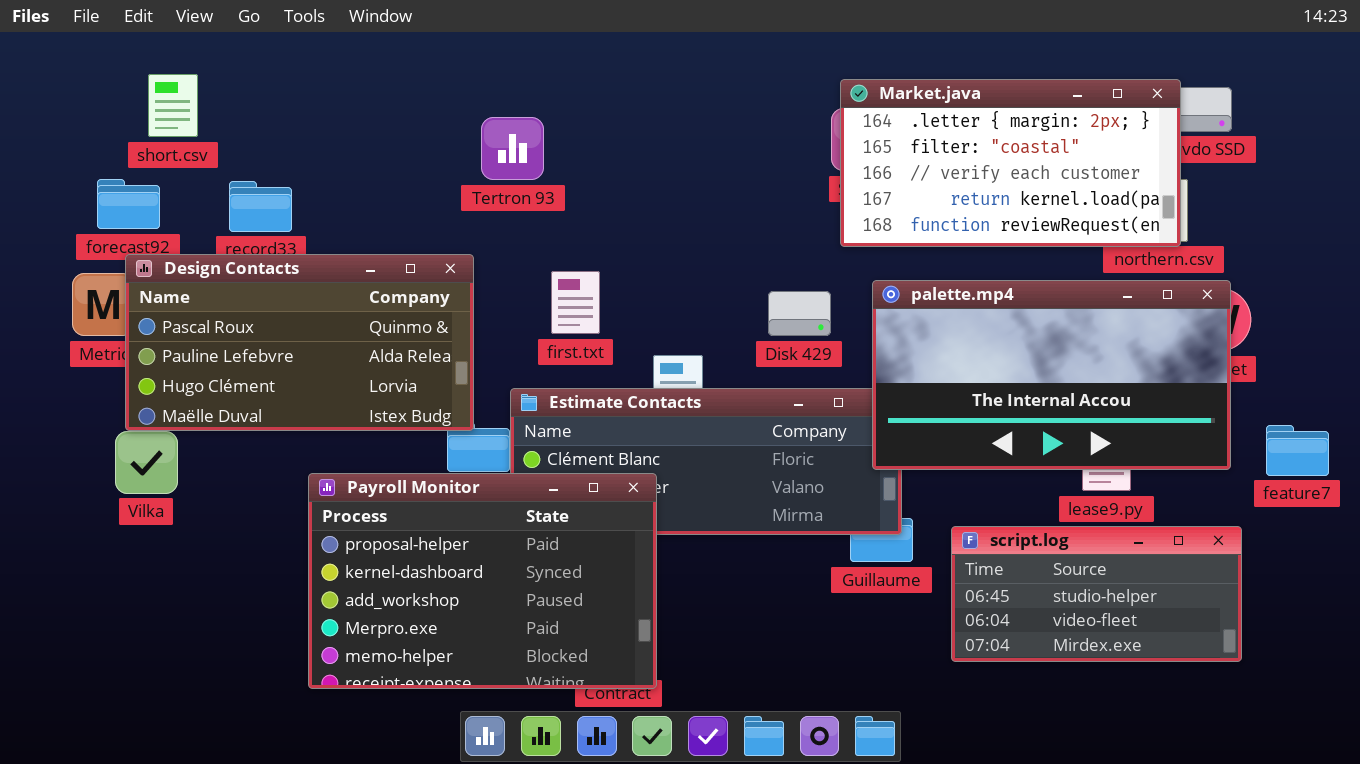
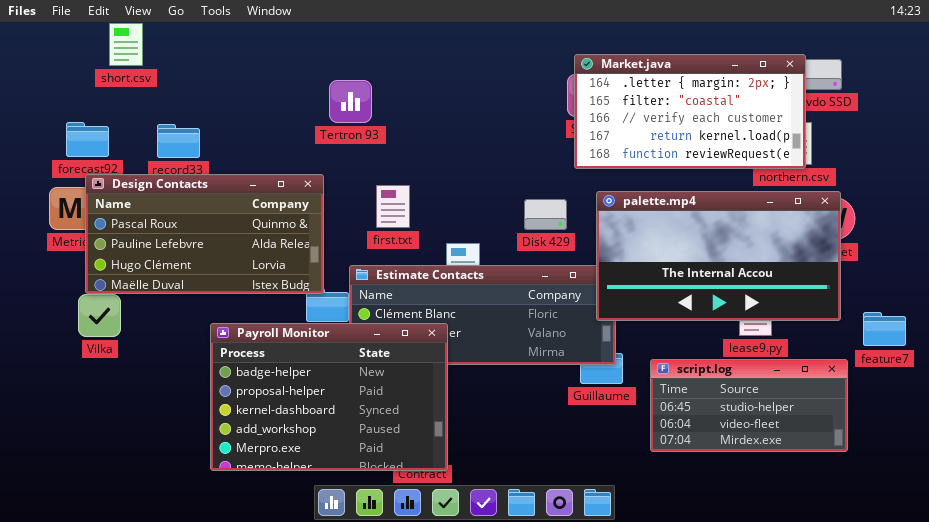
short.csv: [148,74,198,137] -> [109,23,143,66], moved
feature7: [1266,425,1329,476] -> [863,312,906,346], moved
Payroll Monitor: [308,473,657,689] -> [210,323,448,471], scrolled up 1 row

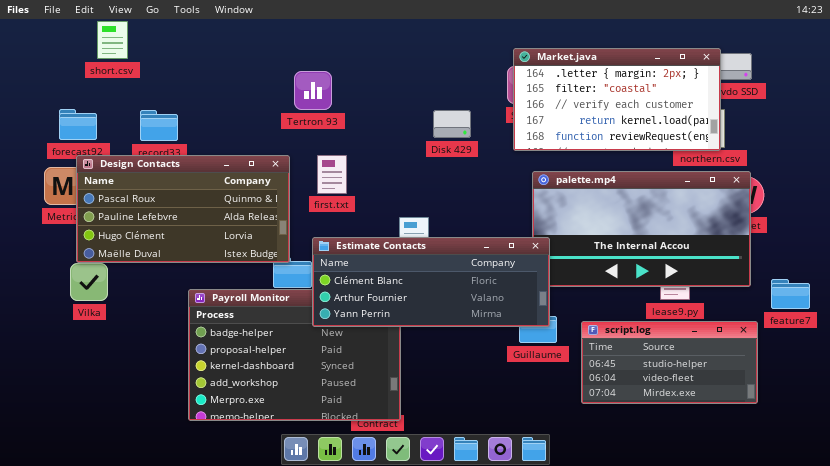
first.txt: [376,185,410,228] -> [317,155,347,194], moved
Disk 429: [524,199,567,230] -> [433,110,471,138], moved
Estimate Contacts: [349,265,616,365] -> [312,237,550,327], raised

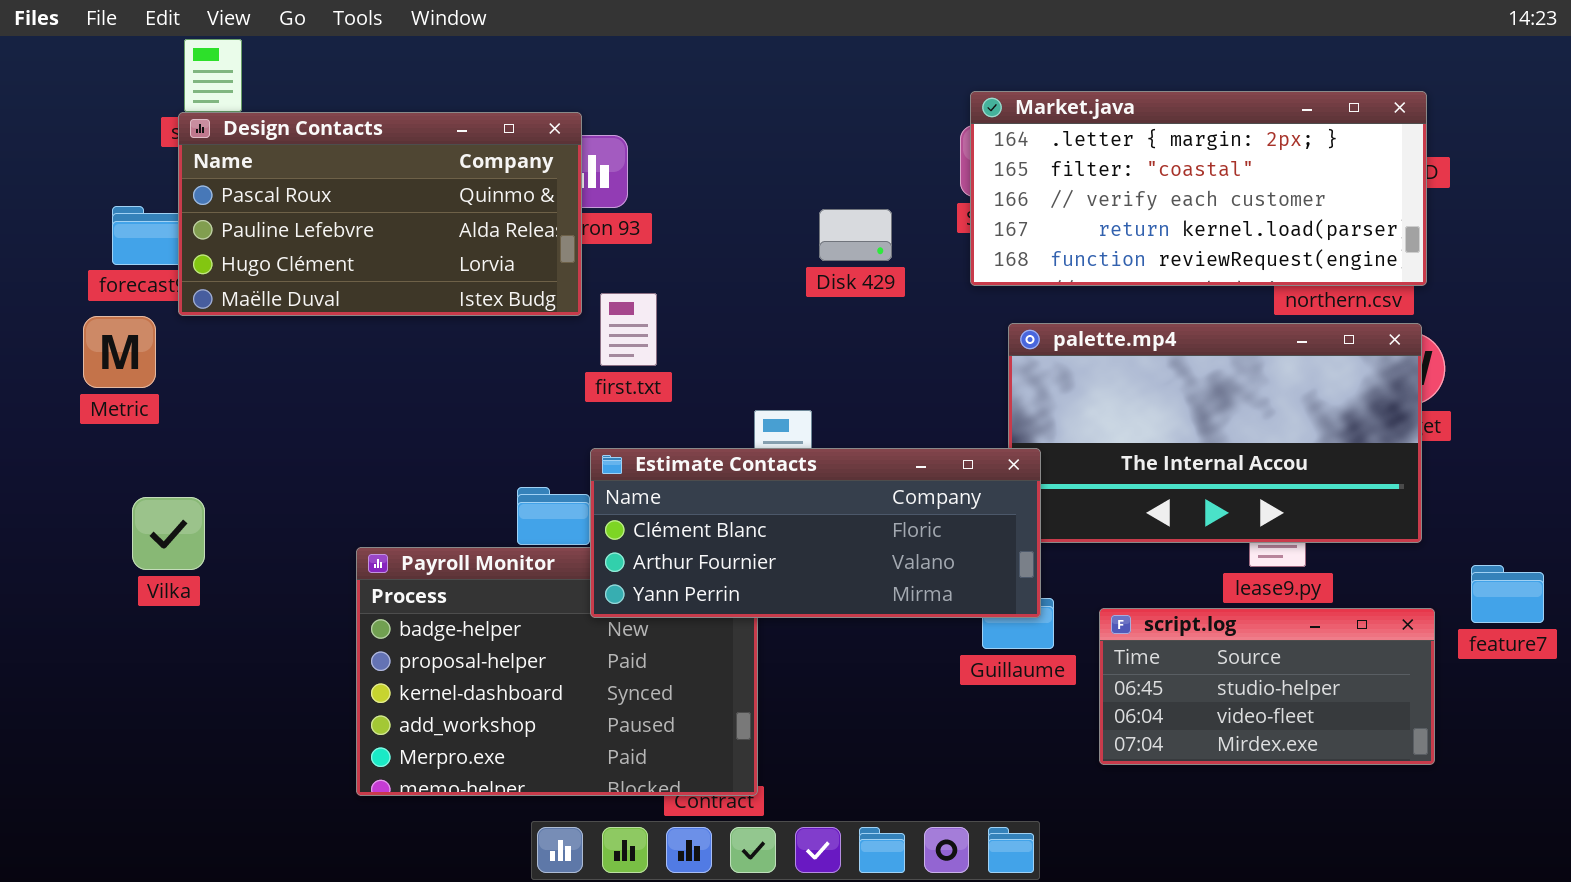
Market.java: [513,48,721,151] -> [970,91,1427,286], resized
Design Contacts: [76,155,290,263] -> [178,112,582,316], moved
feature7: [771,279,810,309] -> [1471,565,1544,623], moved

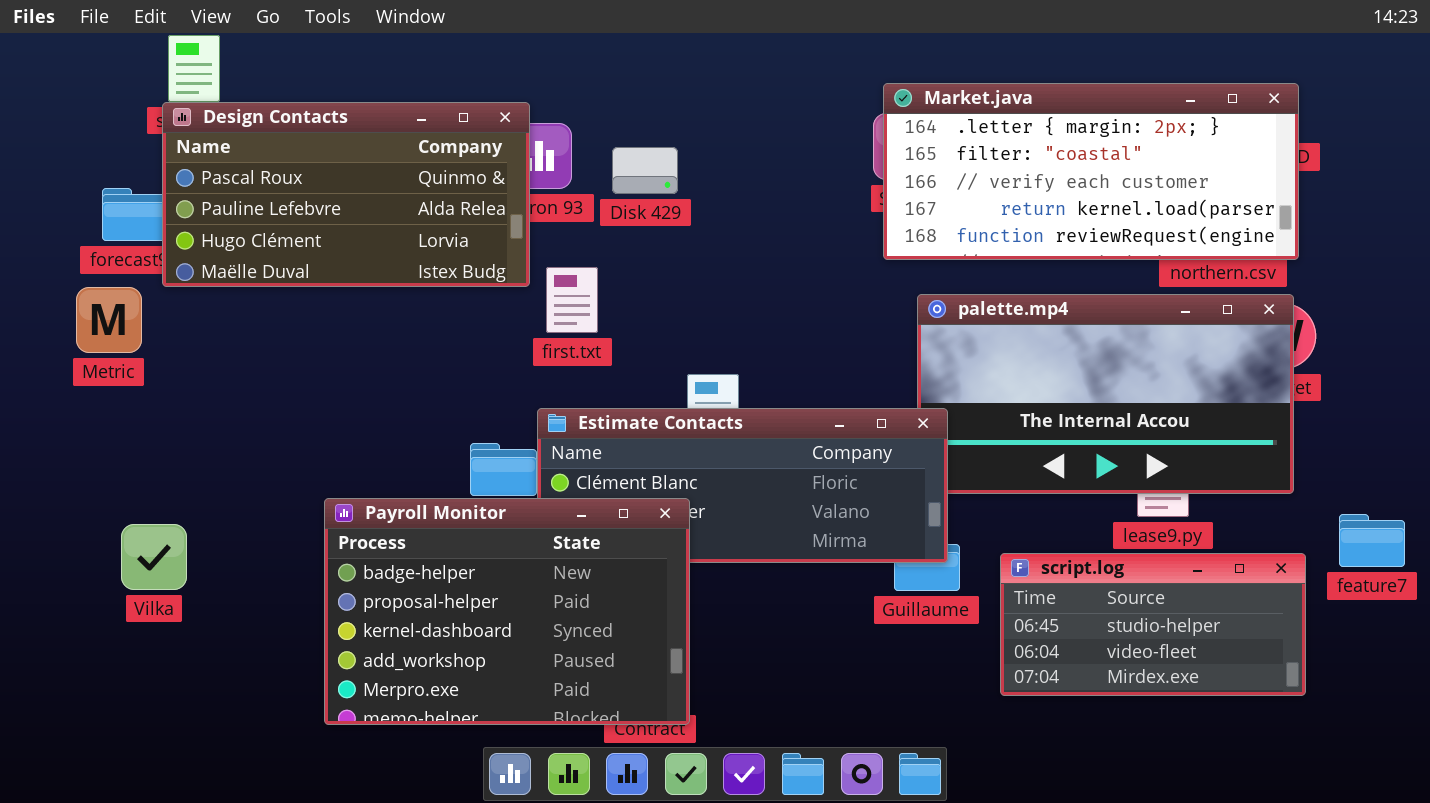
Disk 429: [819,209,892,261] -> [612,147,678,194], moved
Vilka: [132,497,205,570] -> [121,524,187,590], moved
Payroll Monitor: [356,547,758,796] -> [324,498,690,725], raised

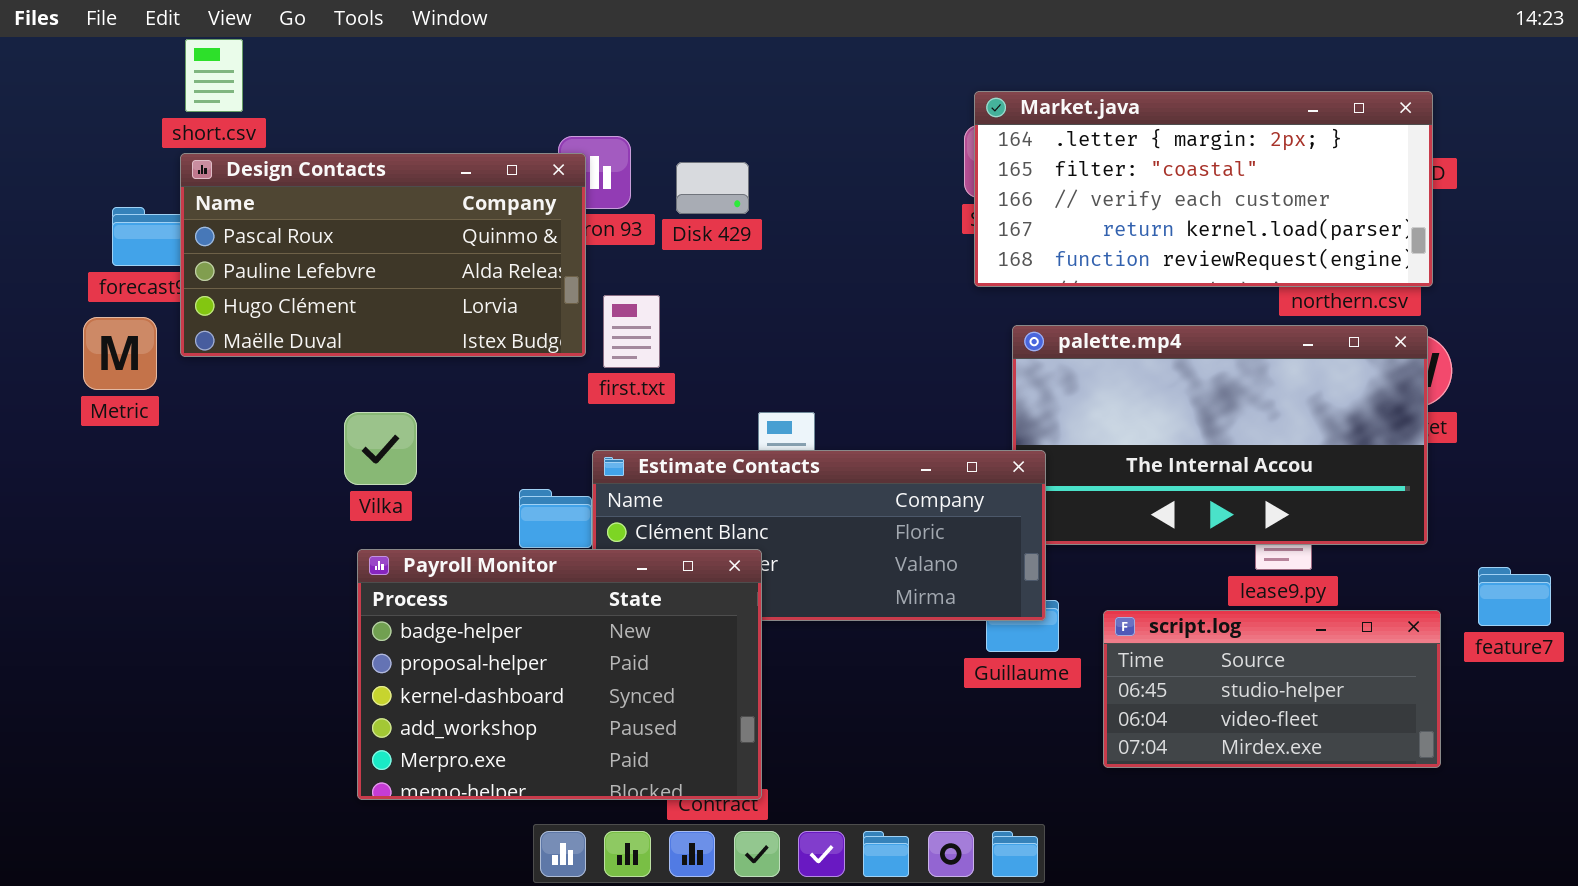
Design Contacts: [162,102,530,287] -> [180,153,586,357], moved
Vilka: [121,524,187,590] -> [344,412,417,485], moved

